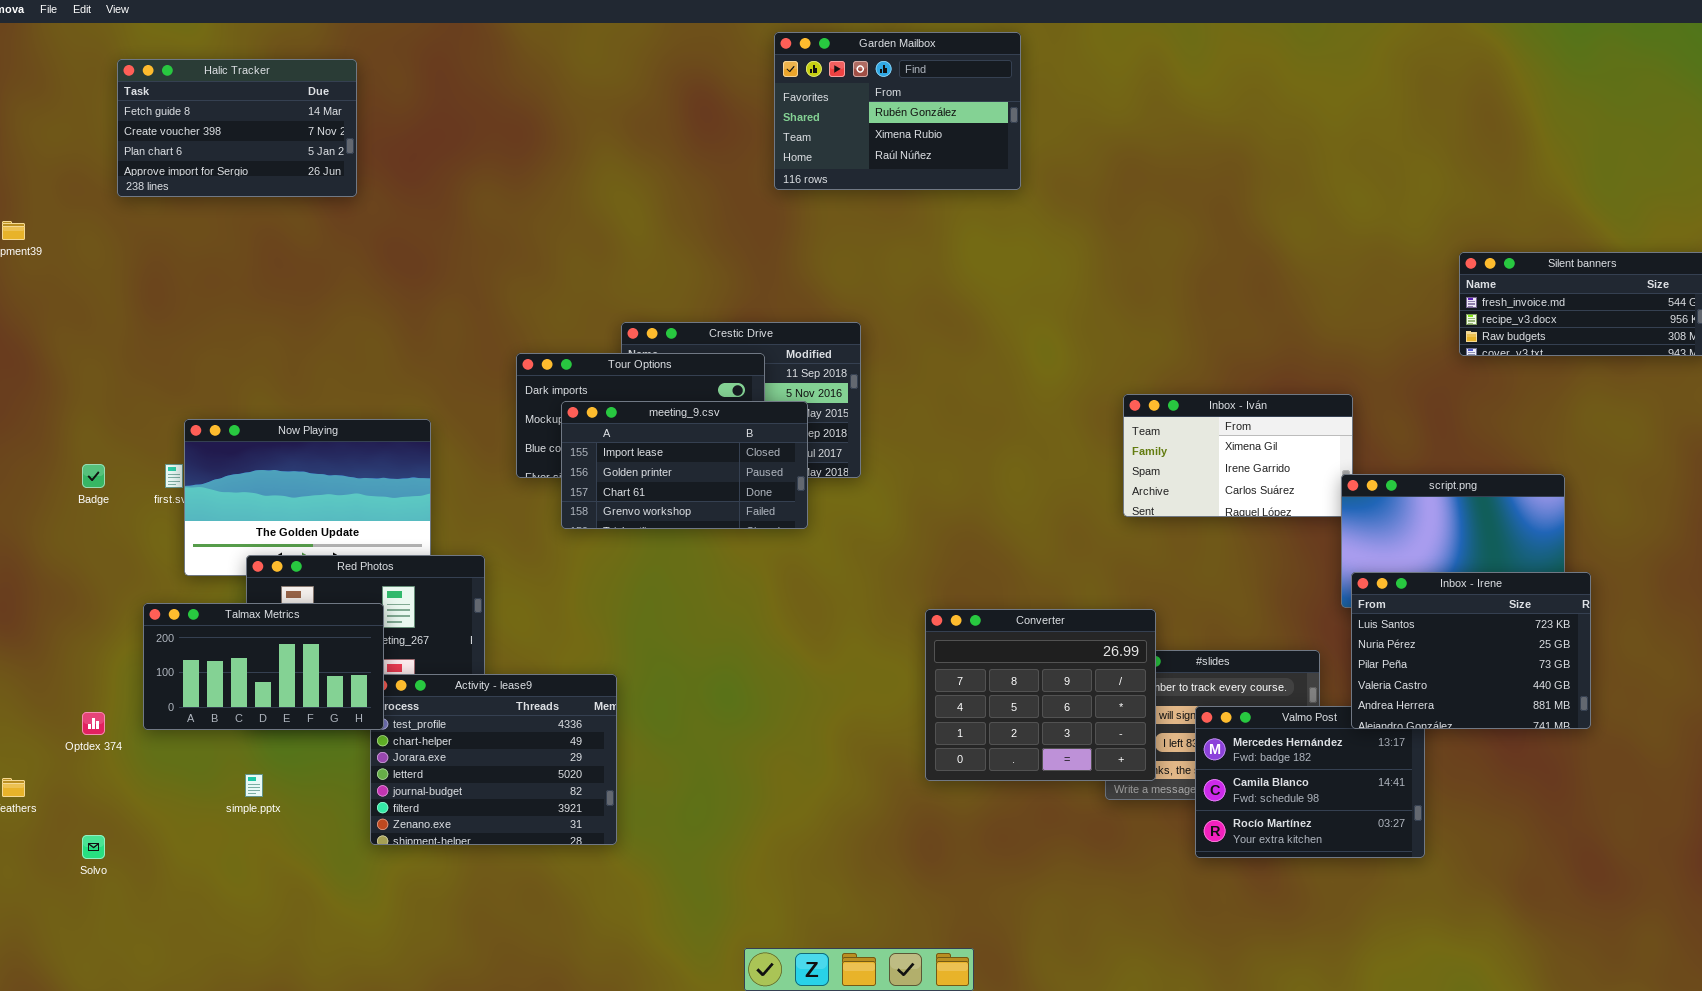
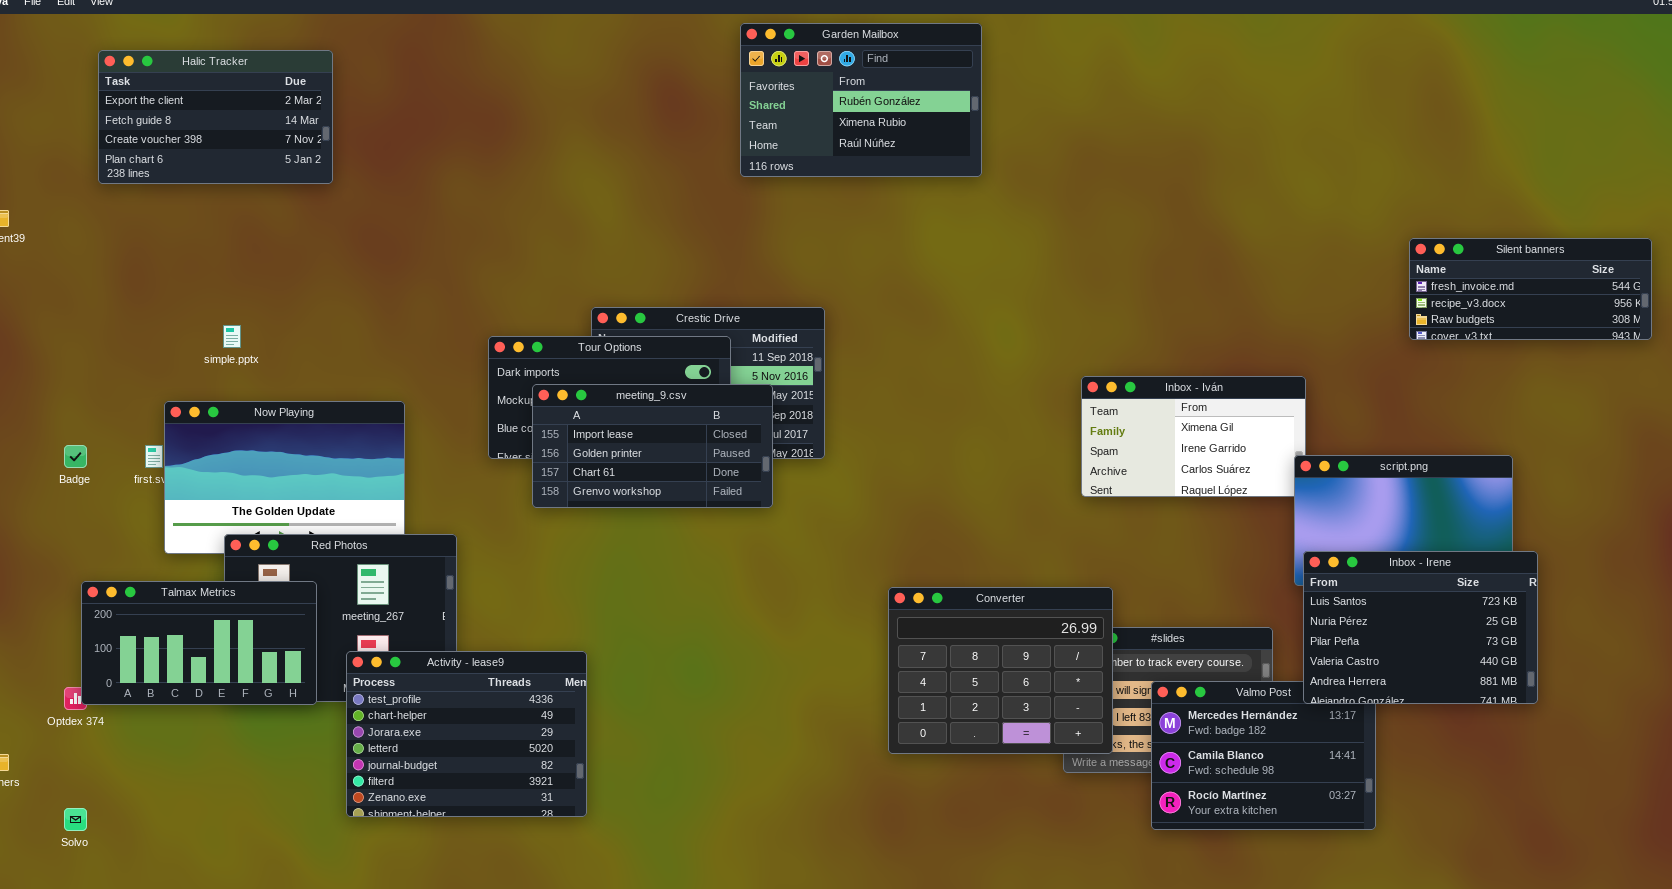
Halic Tracker: [117,59,357,197] -> [98,50,333,184], scrolled up 1 row
Talmax Metrics: [143,603,384,730] -> [81,581,317,705], moved
simple.pptx: [245,774,263,797] -> [223,325,241,348], moved

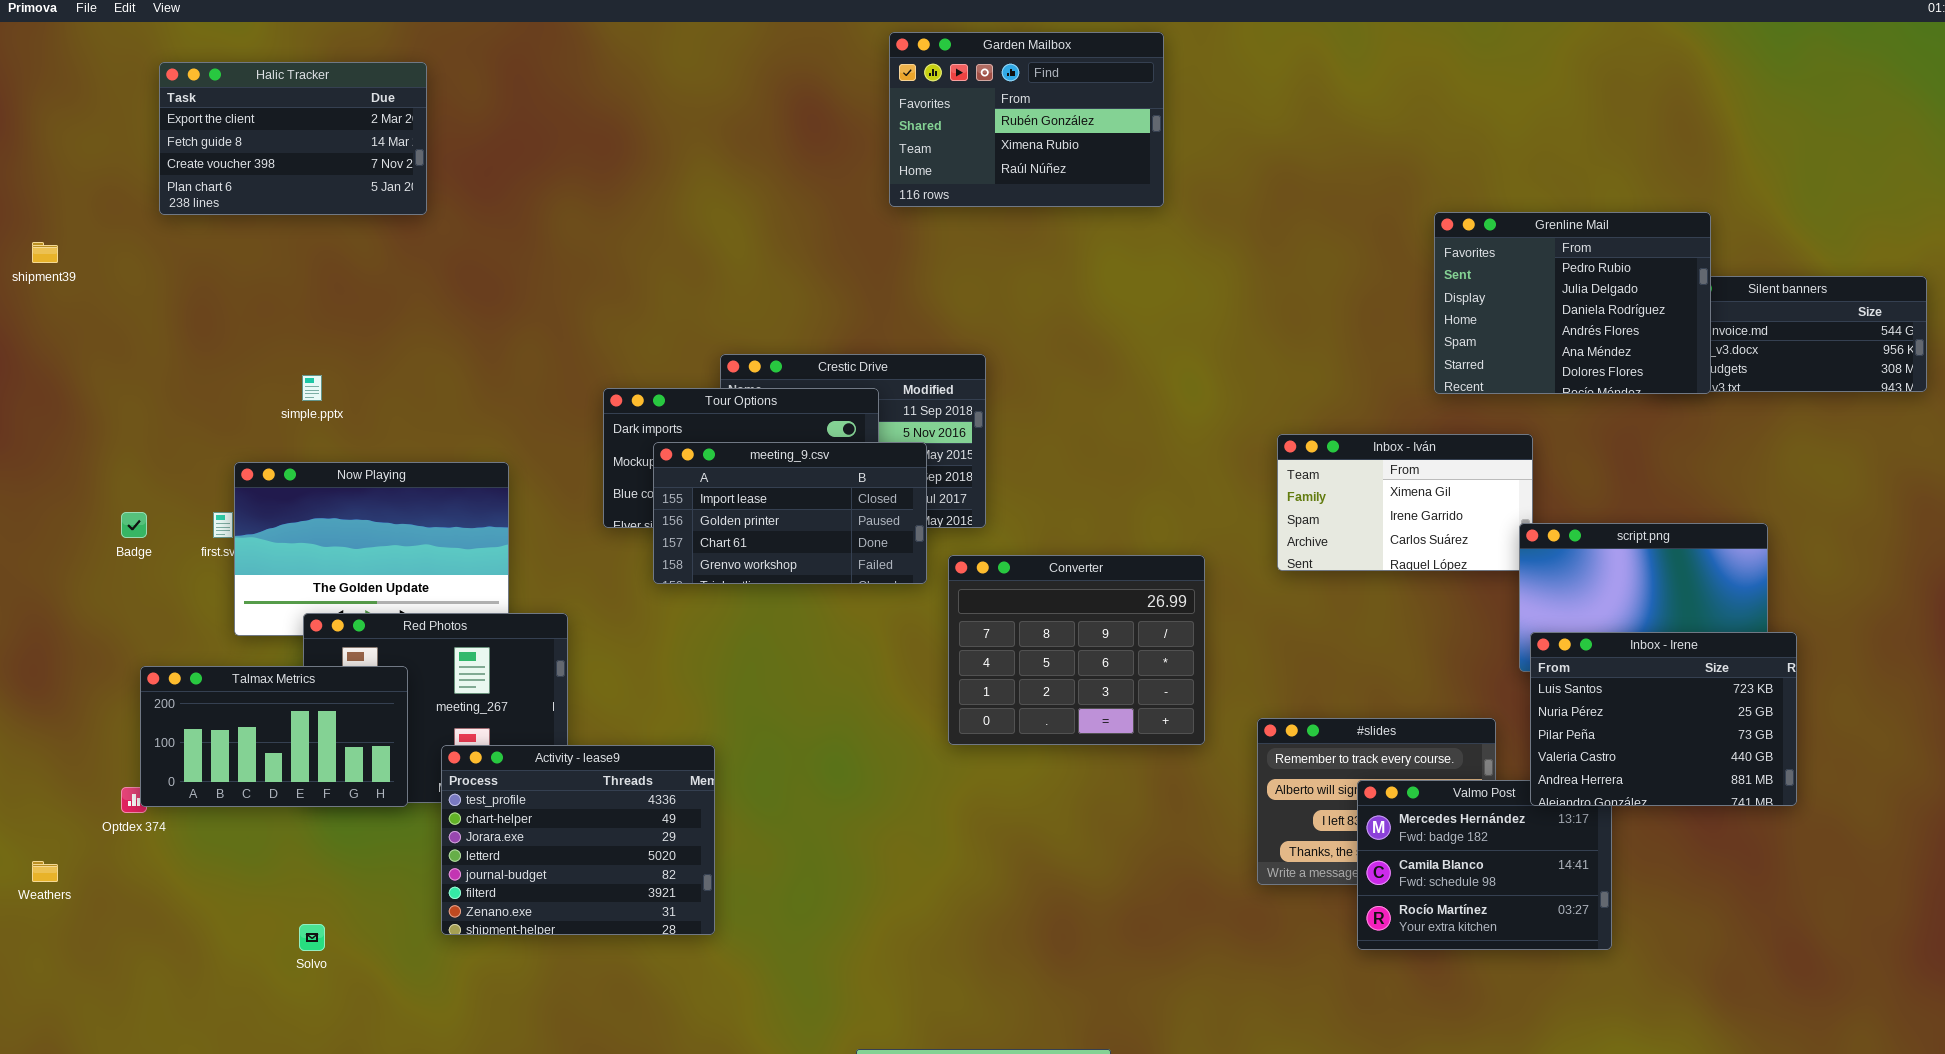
Grenline Mail: none -> [1434,212,1711,394], opened
Converter: [888,587,1113,754] -> [948,555,1205,745], moved
Solvo: [64,808,87,831] -> [299,924,325,951], moved

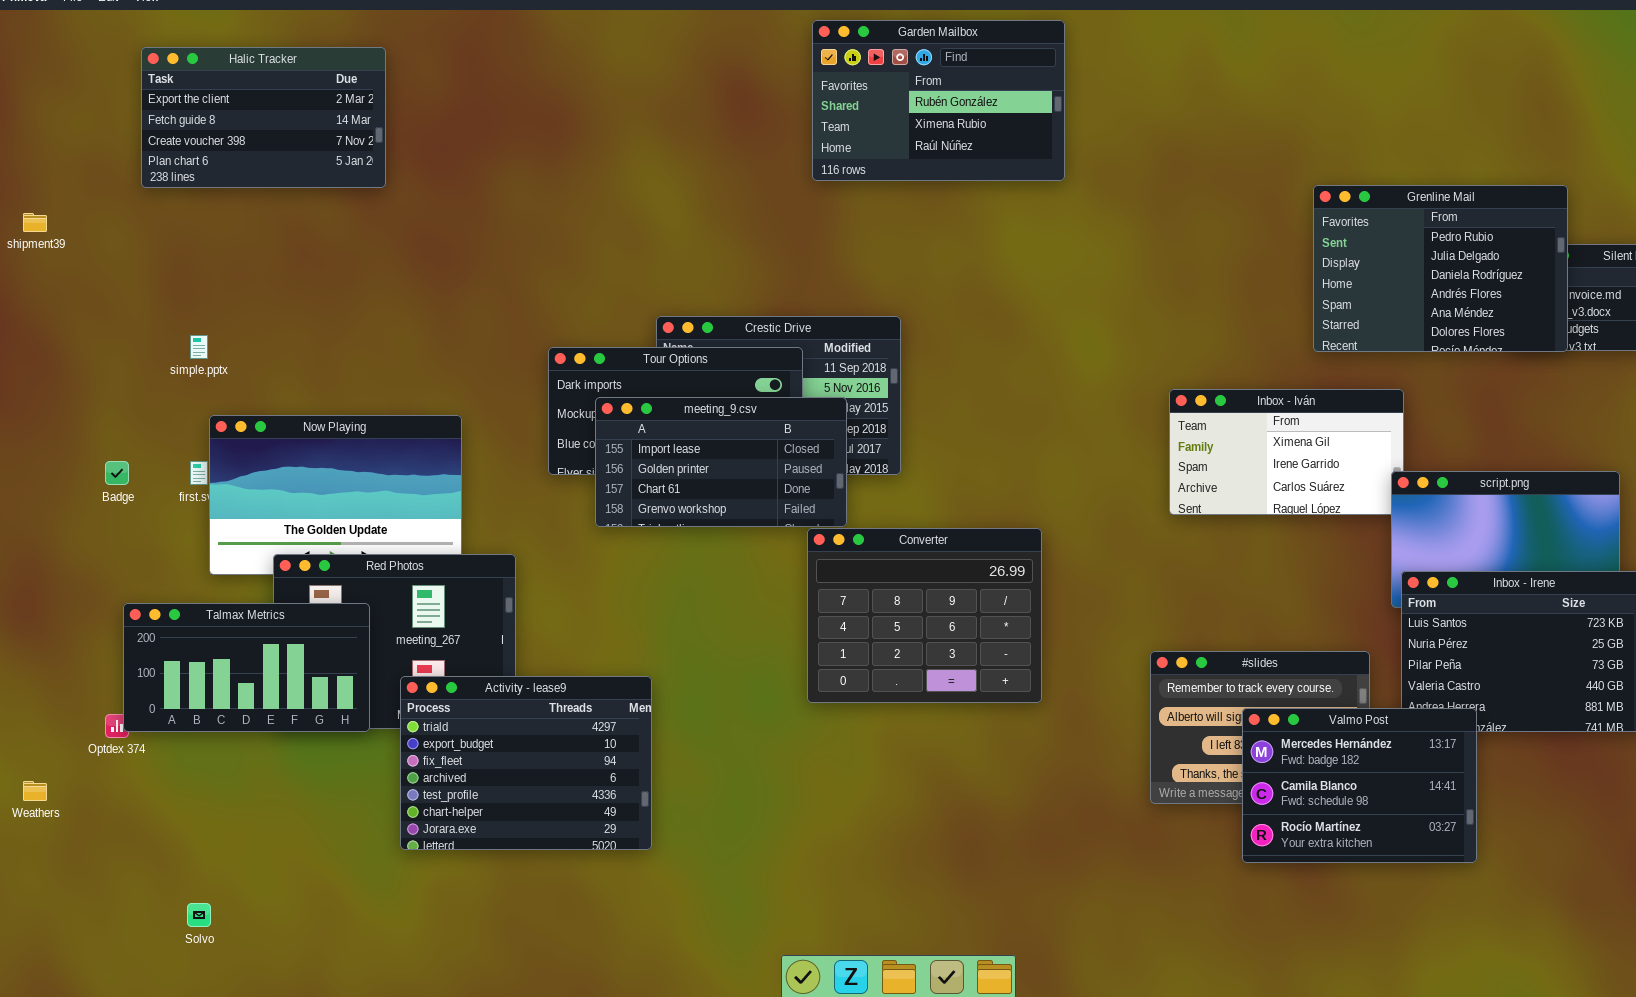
simple.pptx: [302,375,322,401] -> [190,335,208,359], moved
Converter: [948,555,1205,745] -> [807,528,1042,703], moved
Activity - lease9: [441,745,715,935] -> [400,676,652,850], scrolled up 4 rows
Valmo Post: [1357,780,1612,950] -> [1242,708,1477,863], raised
Solvo: [299,924,325,951] -> [187,903,211,927], moved

